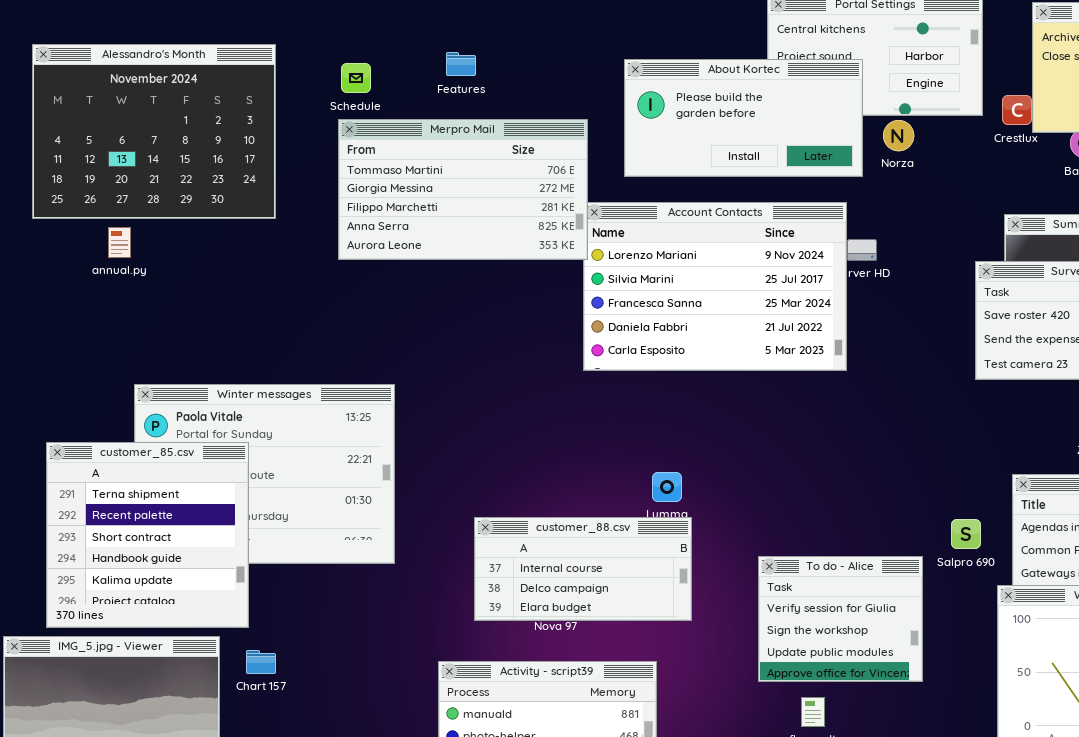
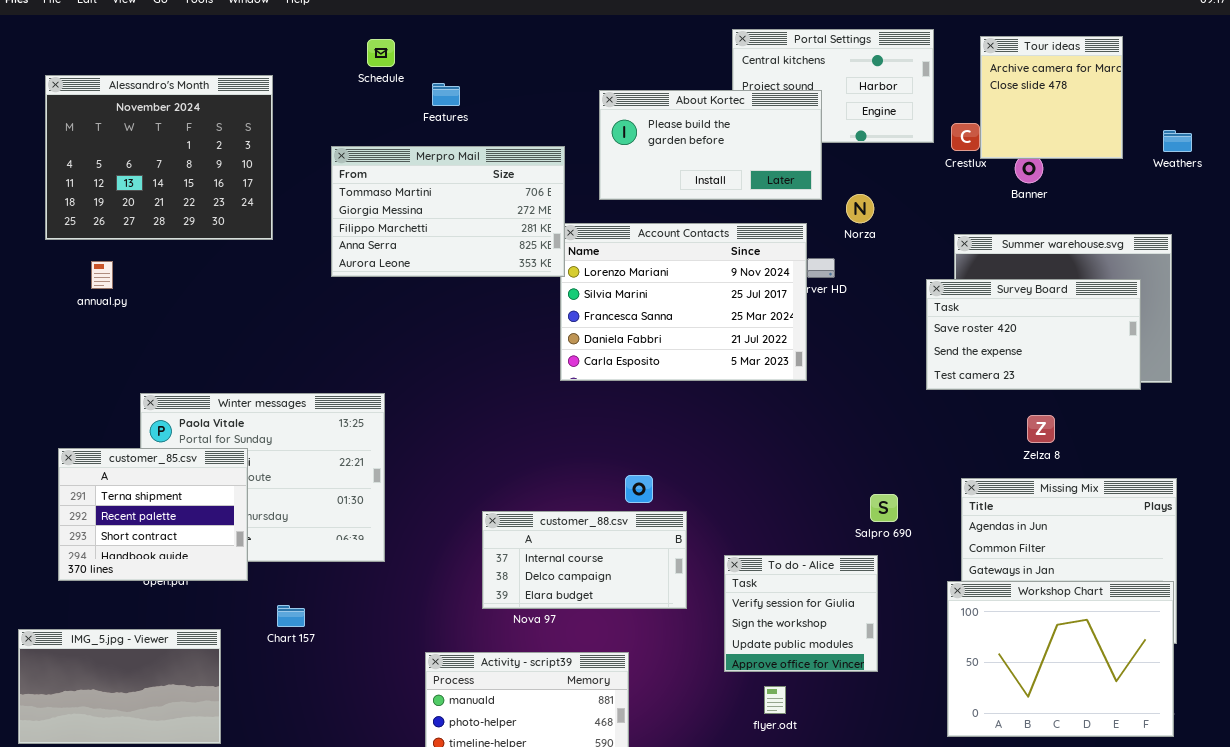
Schedule: [341,63,371,93] -> [367,39,395,67], moved
Norza: [883,120,914,151] -> [846,194,874,223], moved
annual.py: [108,227,131,258] -> [91,261,113,289], moved
customer_85.csv: [46,442,249,628] -> [58,448,248,581], resized
customer_88.csv: [474,517,692,621] -> [482,511,687,609], moved
Salpro 690: [951,519,981,549] -> [870,494,898,522], moved
Chart 157: [246,650,276,674] -> [277,605,305,627], moved

